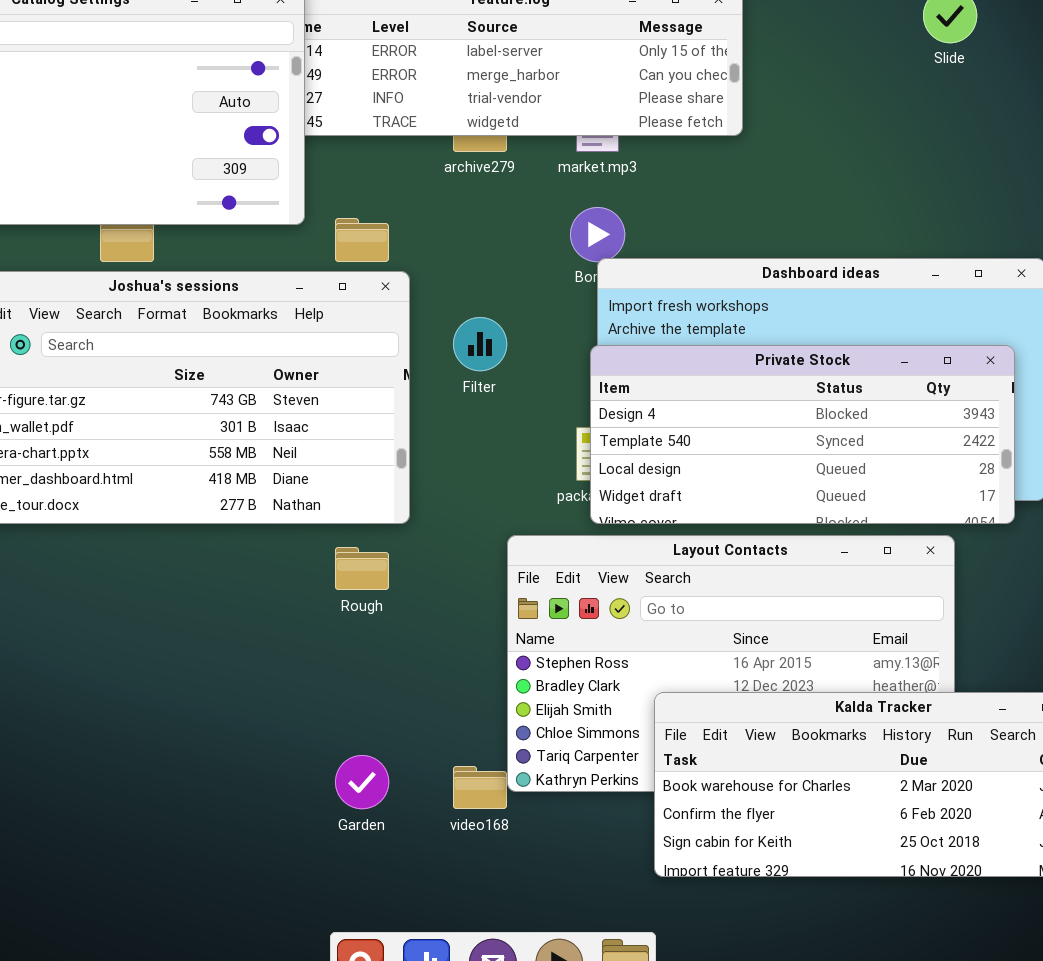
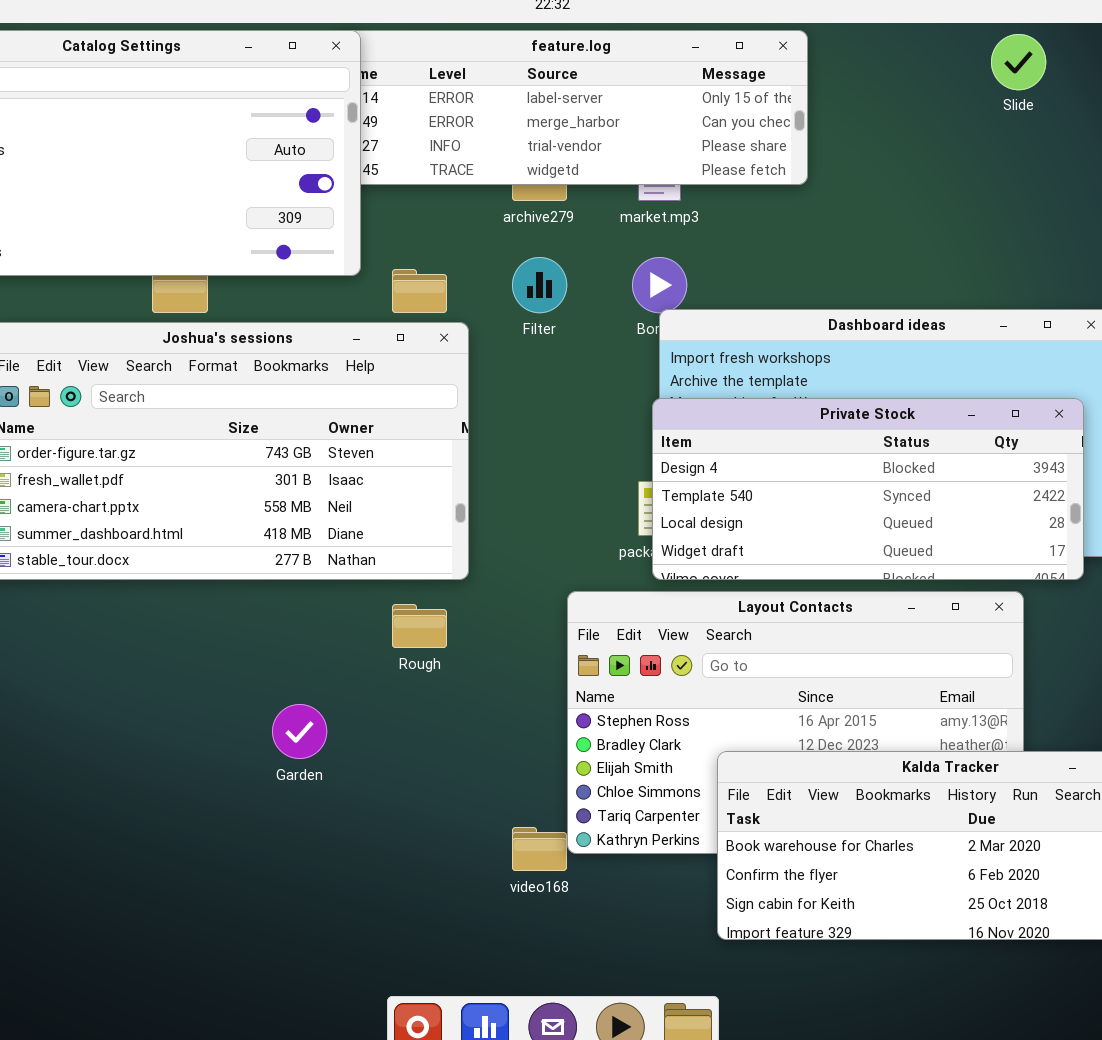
Filter: [453,317,507,371] -> [512,257,567,313], moved
Garden: [335,755,389,809] -> [272,704,327,759], moved

